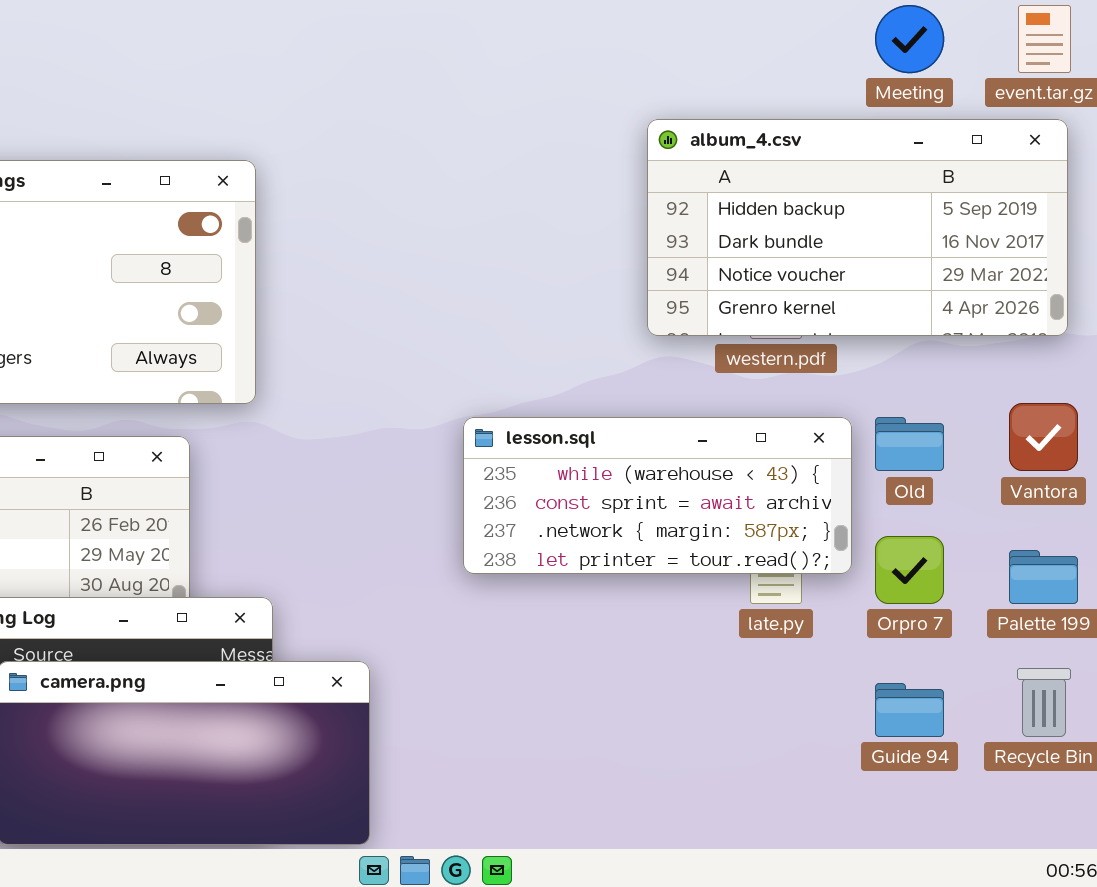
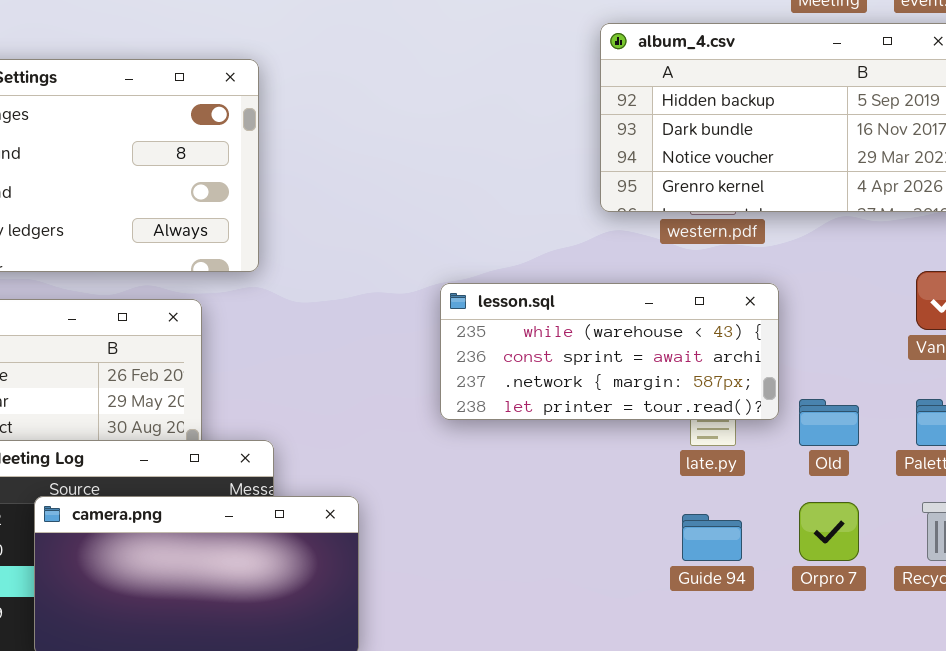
Old: [875,417,944,471] -> [799,399,859,446], moved
Orpro 7: [875,536,944,604] -> [799,502,859,561], moved
Guide 94: [875,683,944,737] -> [682,514,742,561], moved

